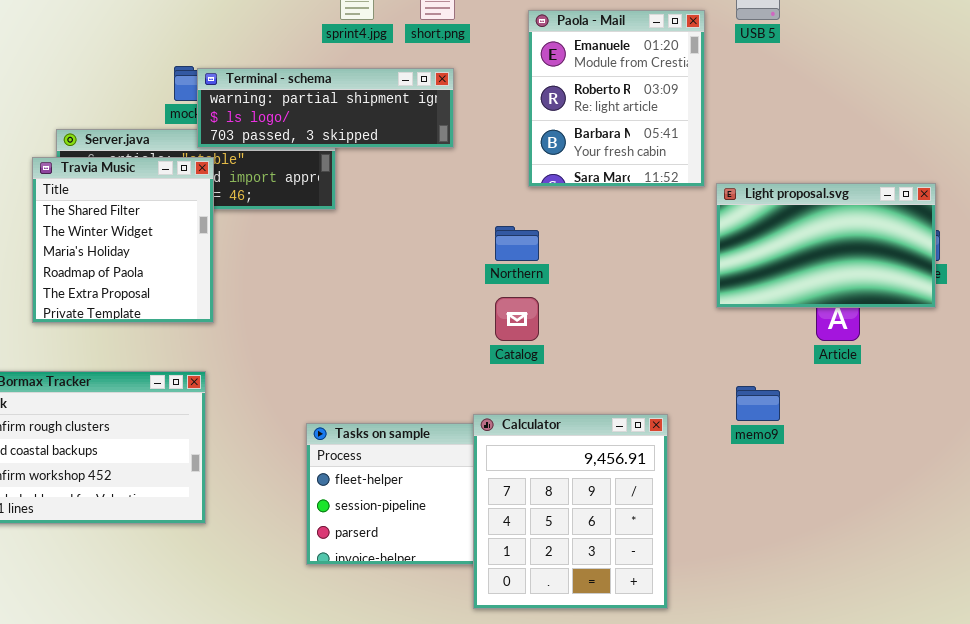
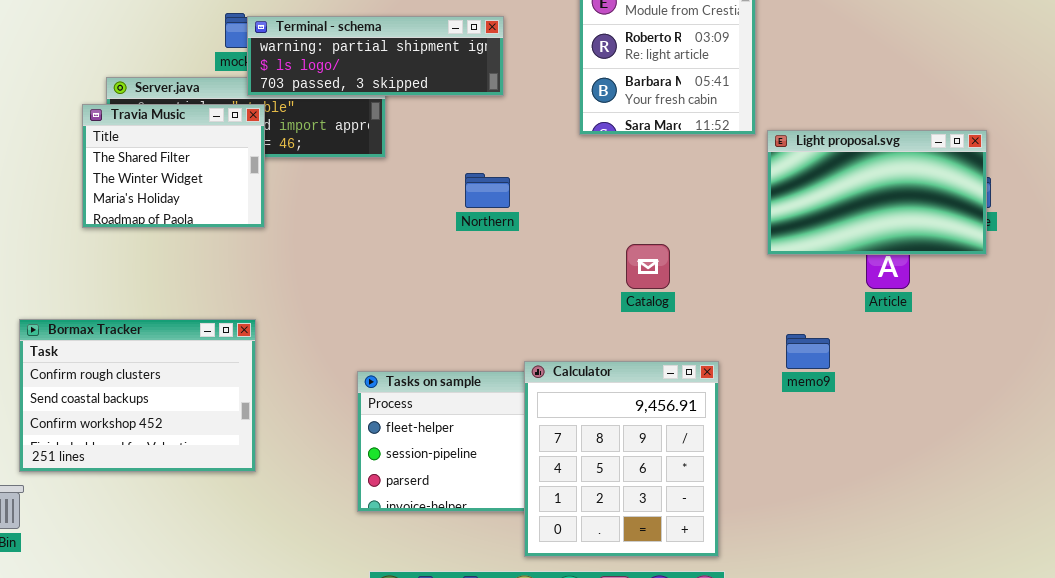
Travia Music: [32,157,214,323] -> [82,104,265,228], resized
Northern: [495,226,539,261] -> [465,173,510,208], moved
Catalog: [495,297,539,341] -> [626,244,670,289], moved

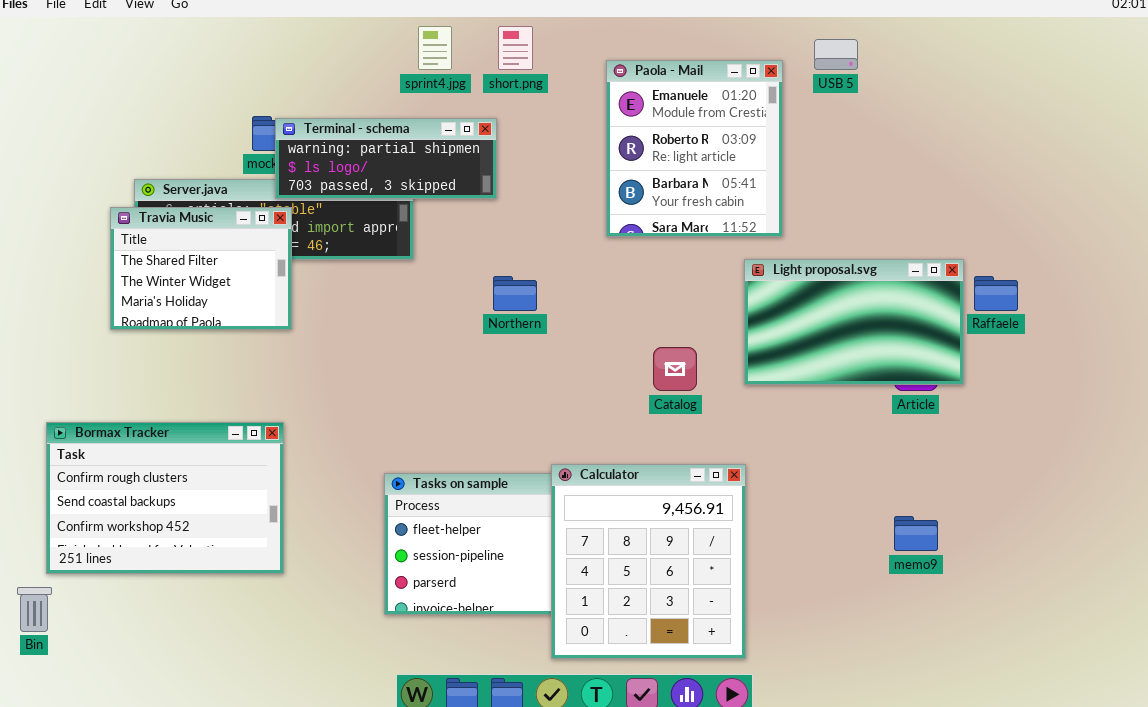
Terminal - schema: [247,16,504,96] -> [275,118,497,199], resized
Light proposal.svg: [767,130,987,255] -> [744,259,964,385], moved
memo9: [786,334,830,369] -> [894,516,938,551], moved

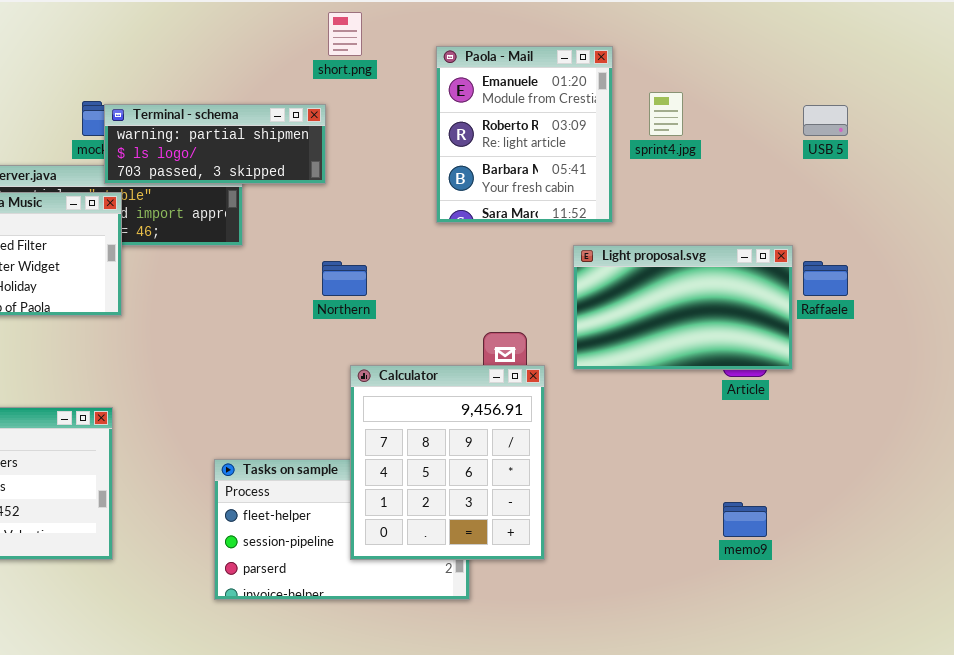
sprint4.jpg: [418,26,452,70] -> [649,92,683,136], moved
USB 5: [814,39,858,70] -> [803,105,848,136], moved
Calculator: [551,464,746,659] -> [350,365,545,560], moved

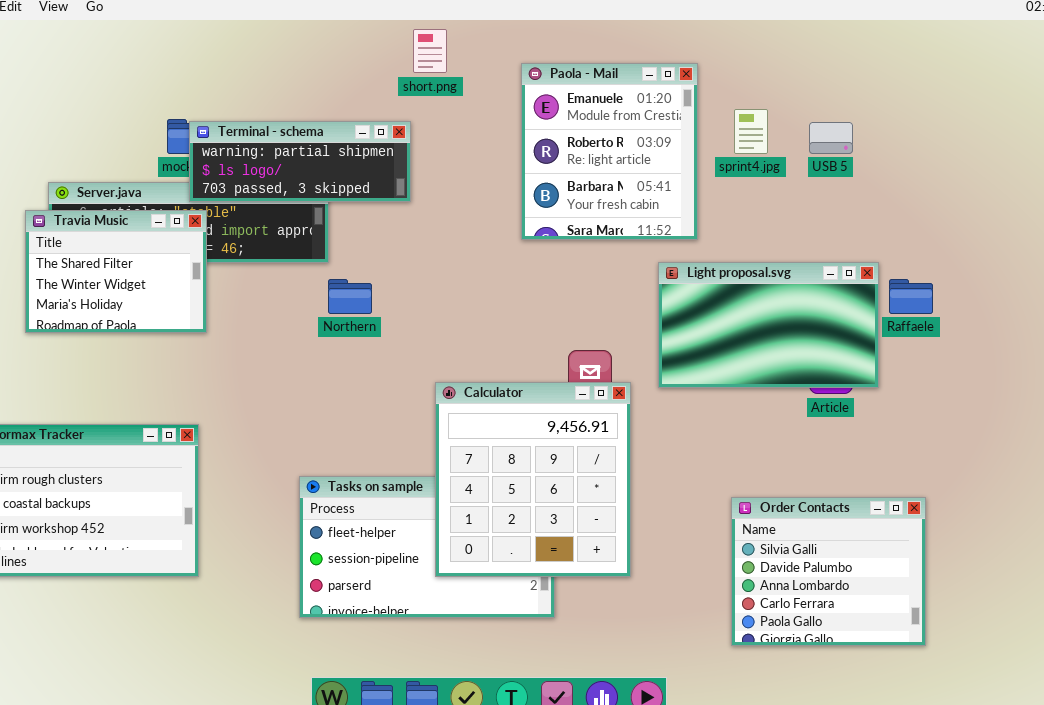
USB 5: [803,105,848,136] -> [809,122,853,154], moved
Northern: [322,261,367,296] -> [328,279,372,314], moved
Order Contacts: none -> [731,497,926,646], opened

